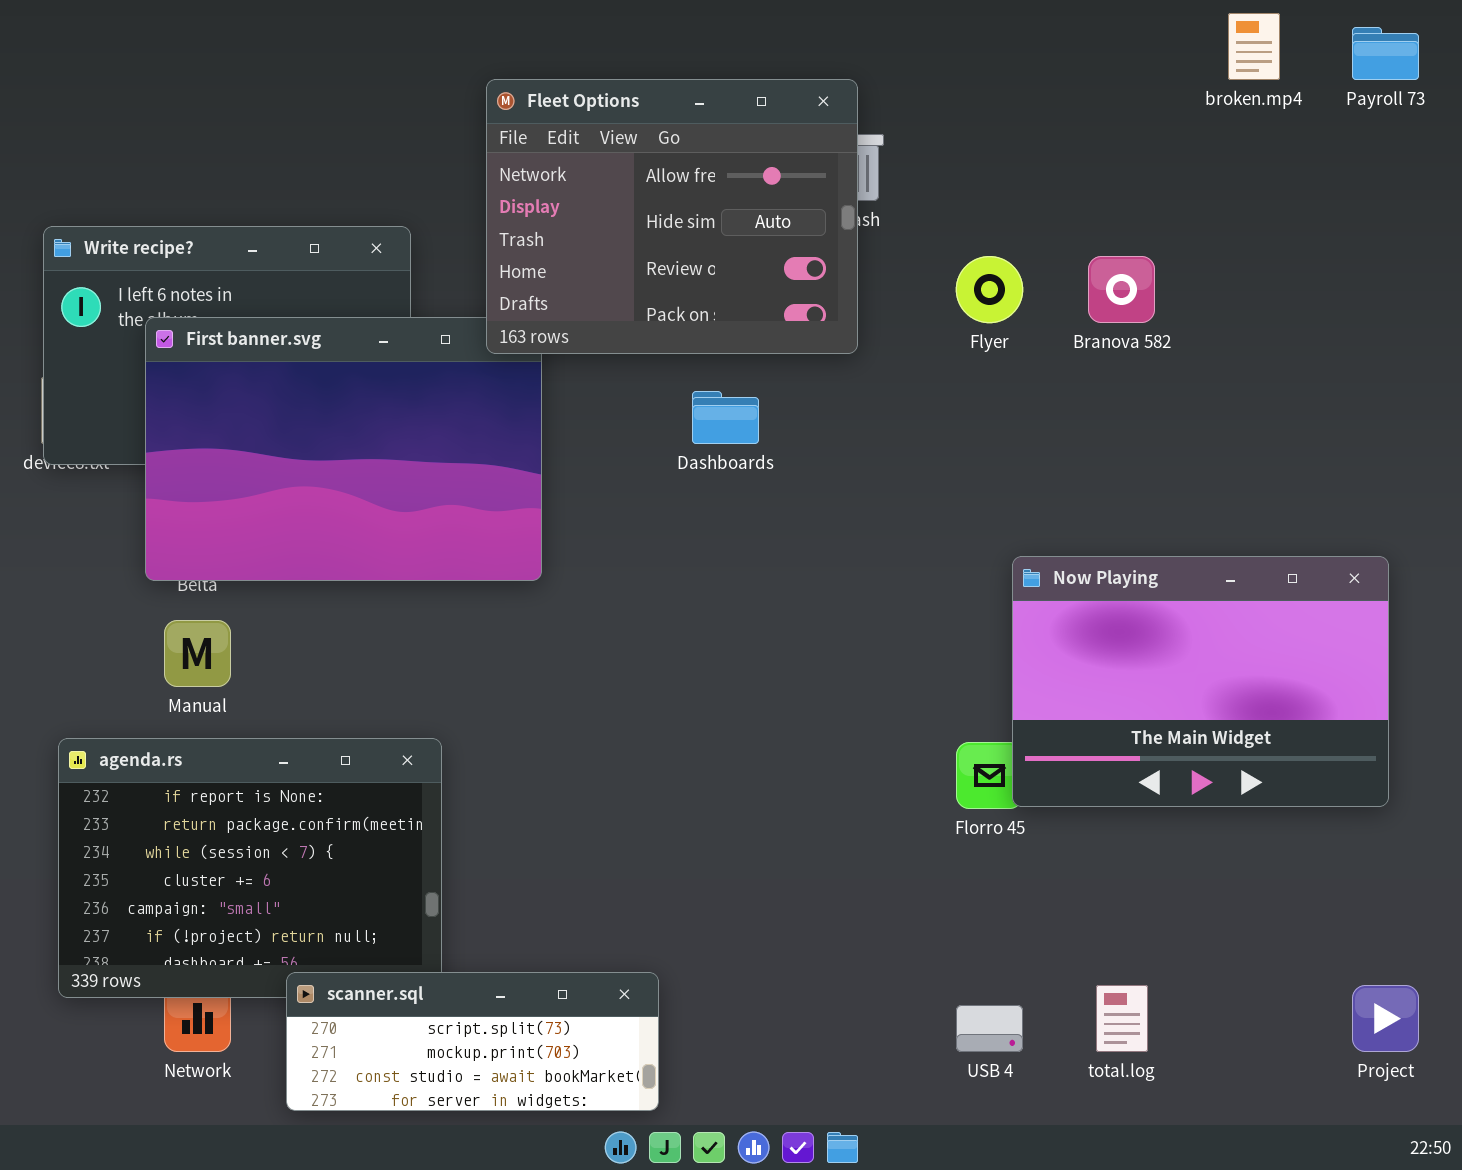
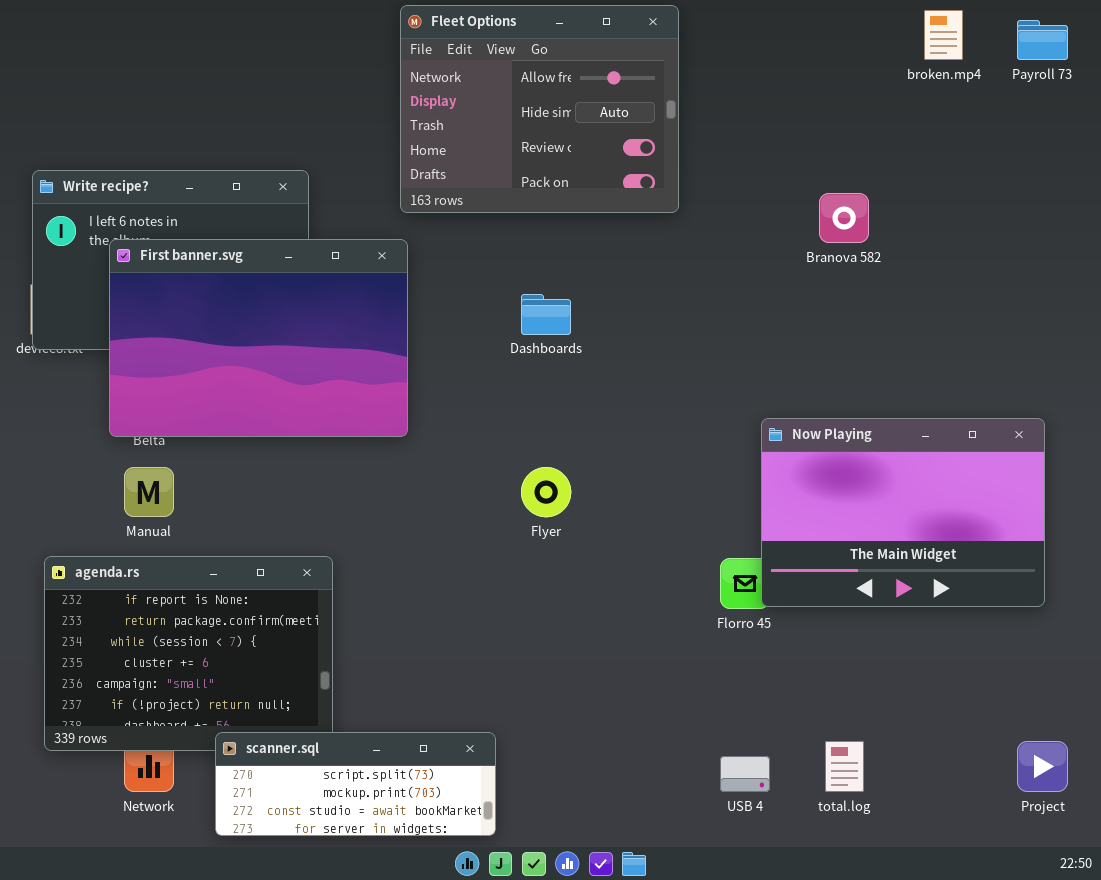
Fleet Options: [486,79,858,354] -> [400,5,679,213], moved
Flyer: [956,256,1023,323] -> [521,467,571,517], moved

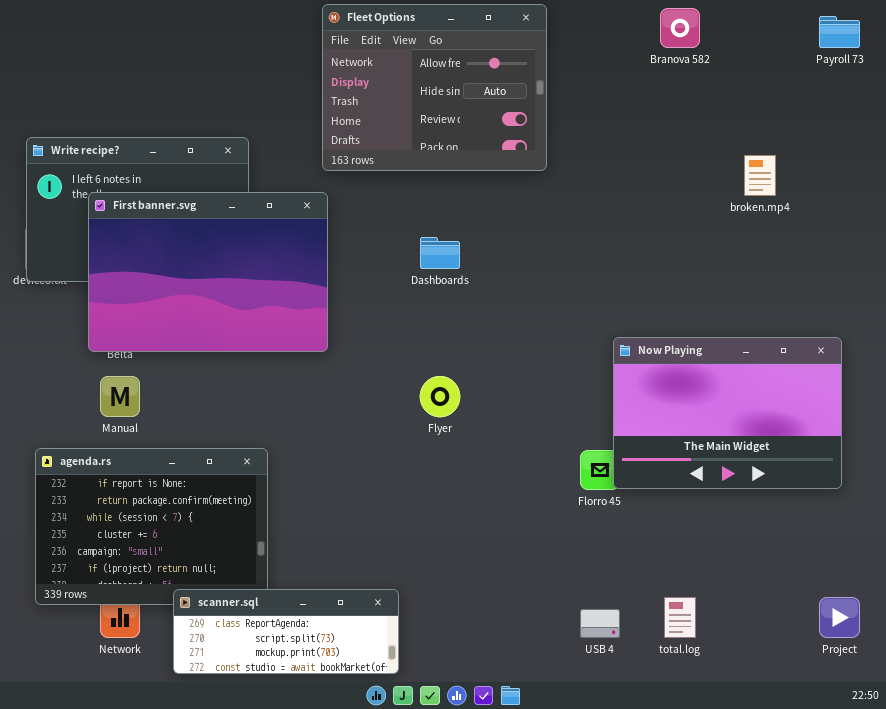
broken.mp4: [924,10,963,60] -> [744,155,776,196], moved
Branova 582: [819,193,869,243] -> [660,8,700,48], moved
scanner.sql: [215,732,496,836] -> [173,589,399,674], scrolled up 1 row

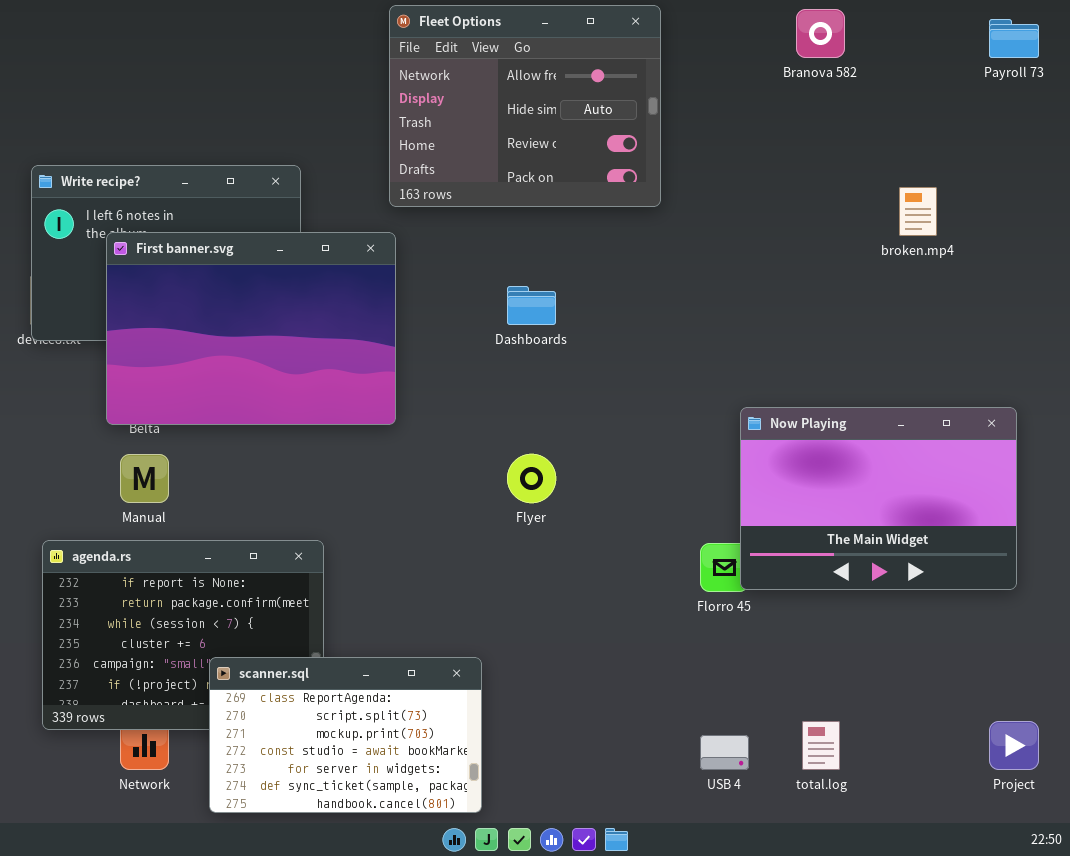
scanner.sql: [173,589,399,674] -> [209,657,482,813], resized

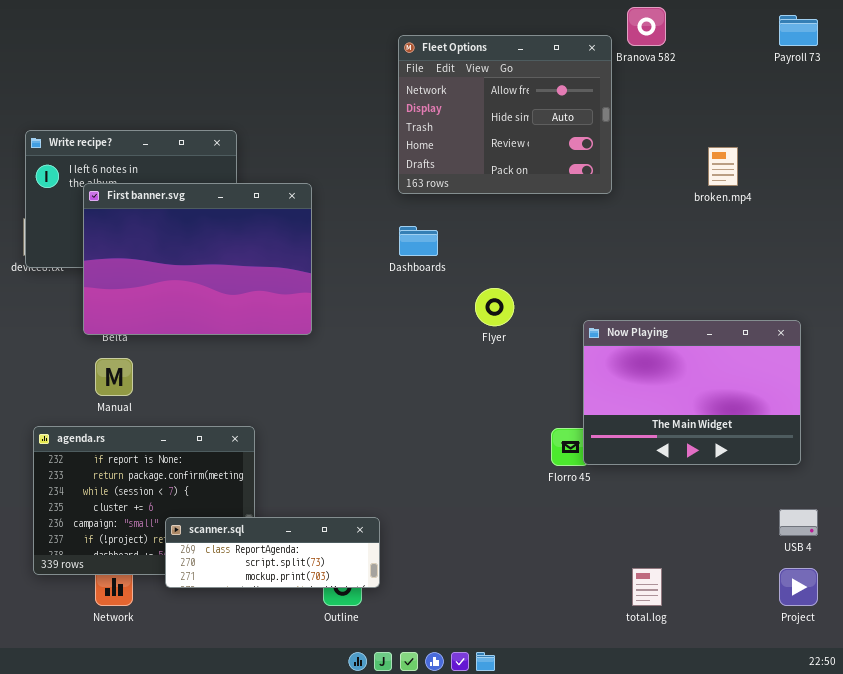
Fleet Options: [389,5,661,207] -> [398,35,612,194], moved
Flyer: [507,454,556,503] -> [475,288,514,326], moved
scanner.sql: [209,657,482,813] -> [165,517,380,588], resized
USB 4: [700,735,749,770] -> [779,509,818,536], moved

